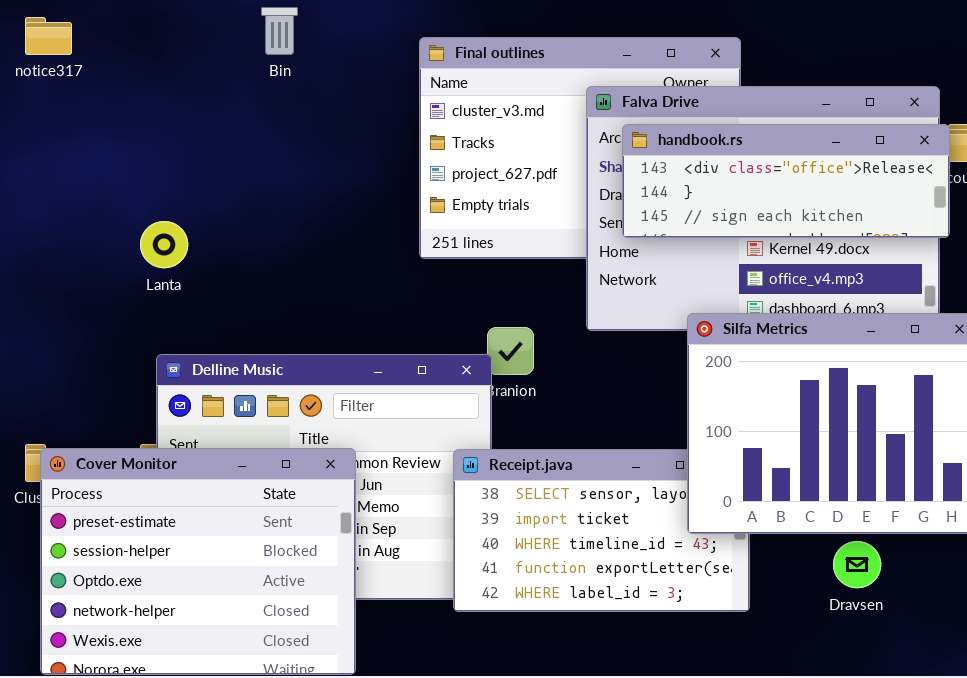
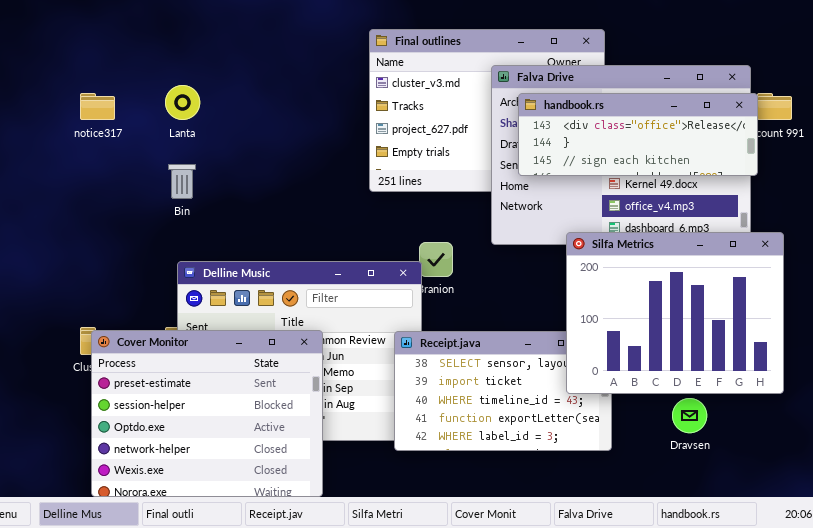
Bin: [261,7,298,55] -> [168,164,196,199], moved
notice317: [25,17,72,55] -> [80,93,115,120], moved
Lanta: [140,221,188,268] -> [165,85,200,120], moved

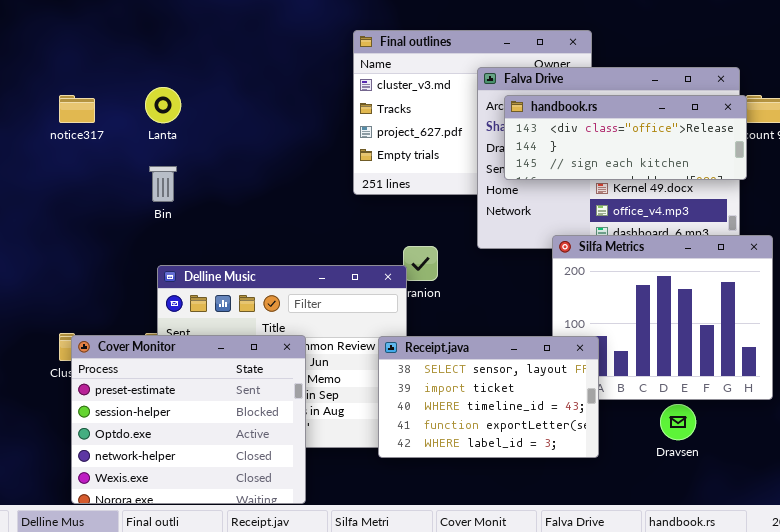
Receipt.java: [394,331,612,451] -> [378,336,599,458], raised

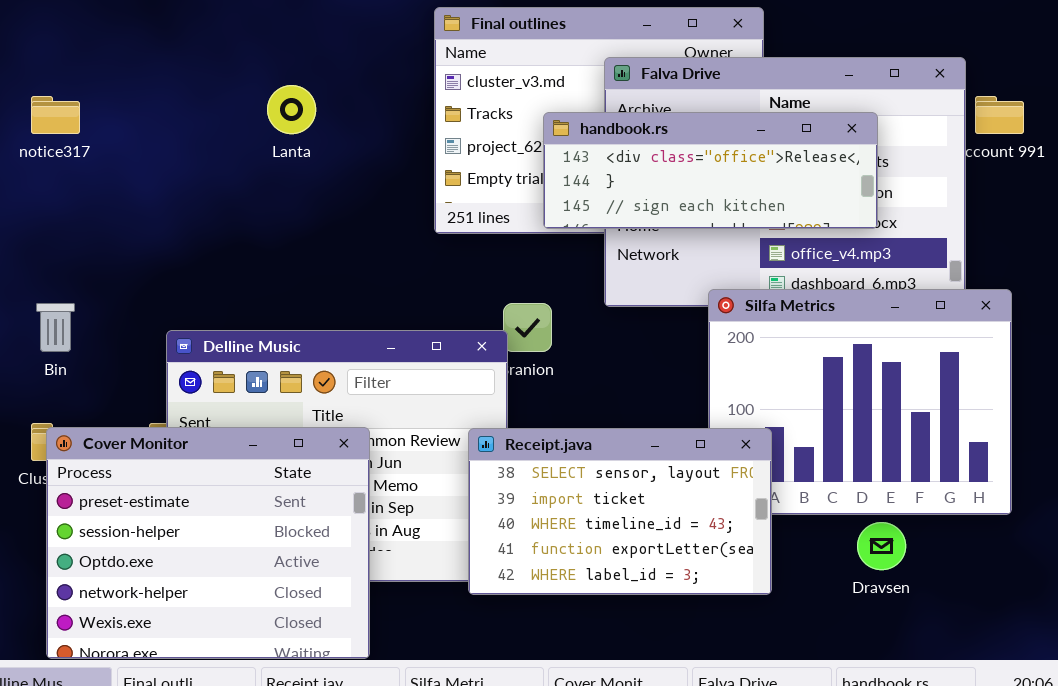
Lanta: [145,87,181,123] -> [267,85,316,134], moved
handbook.rs: [504,95,747,180] -> [543,112,878,229], moved
Bin: [149,166,177,202] -> [36,303,75,352], moved

